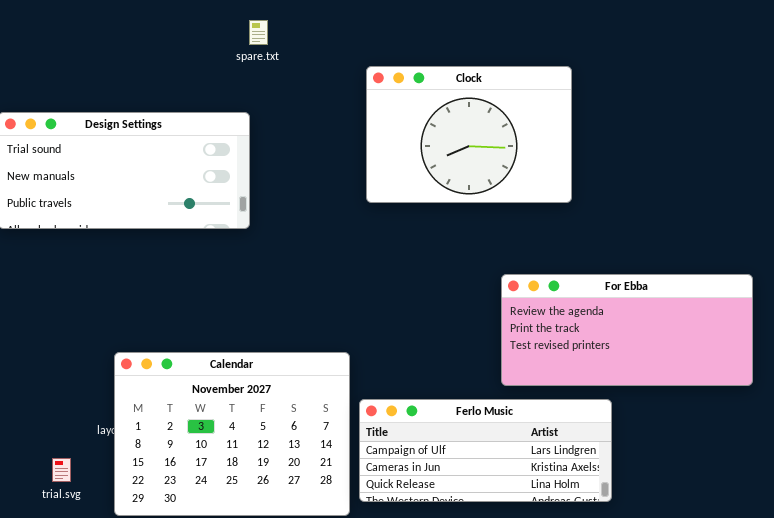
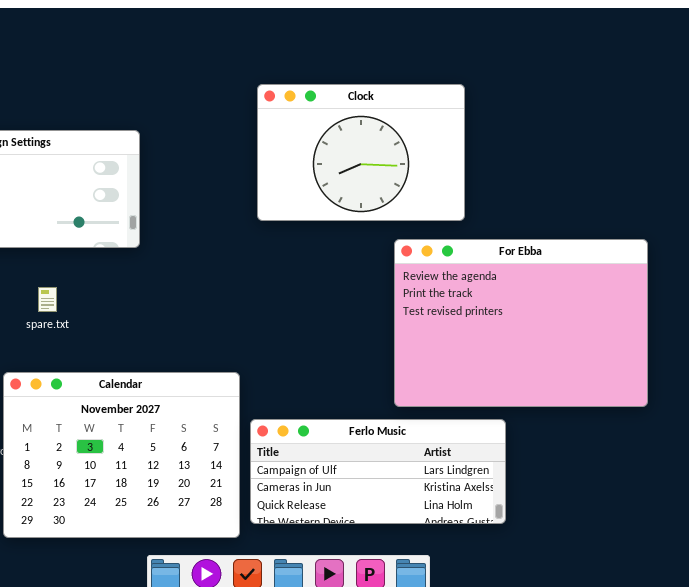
spare.txt: [249,20,268,45] -> [38,287,57,312], moved
For Ebba: [501,274,753,386] -> [394,239,648,407], resized

